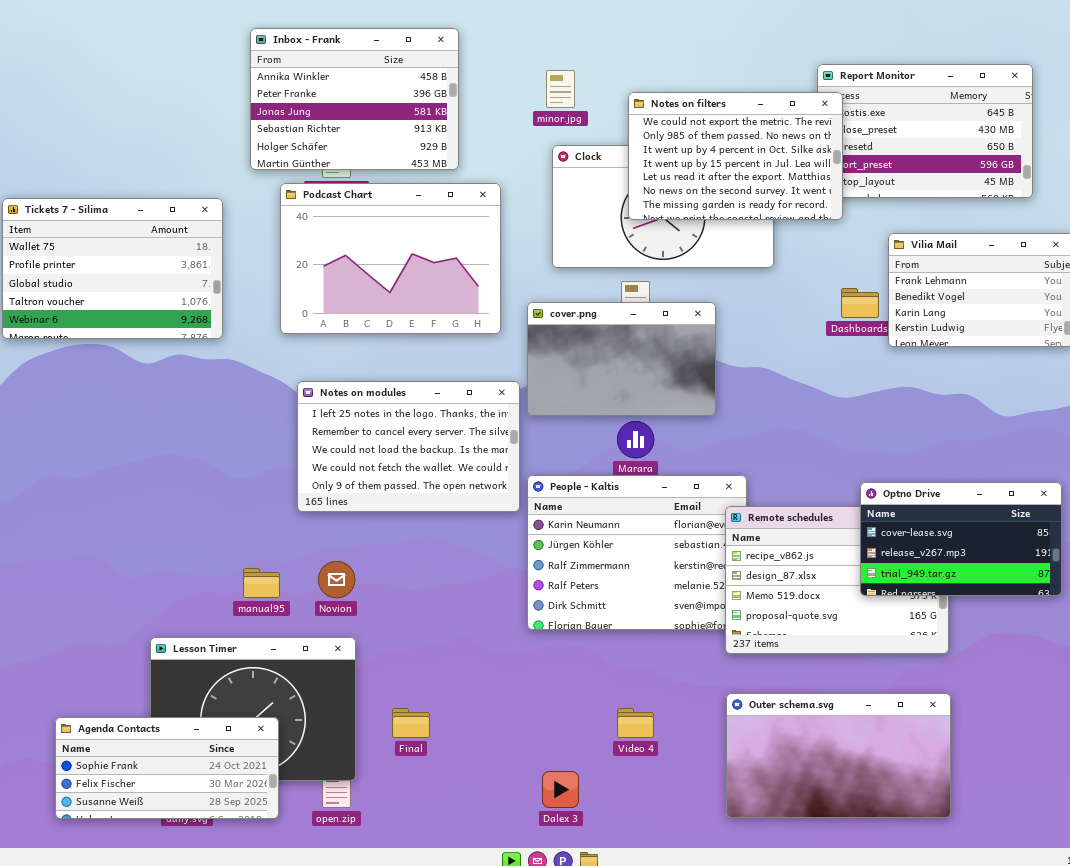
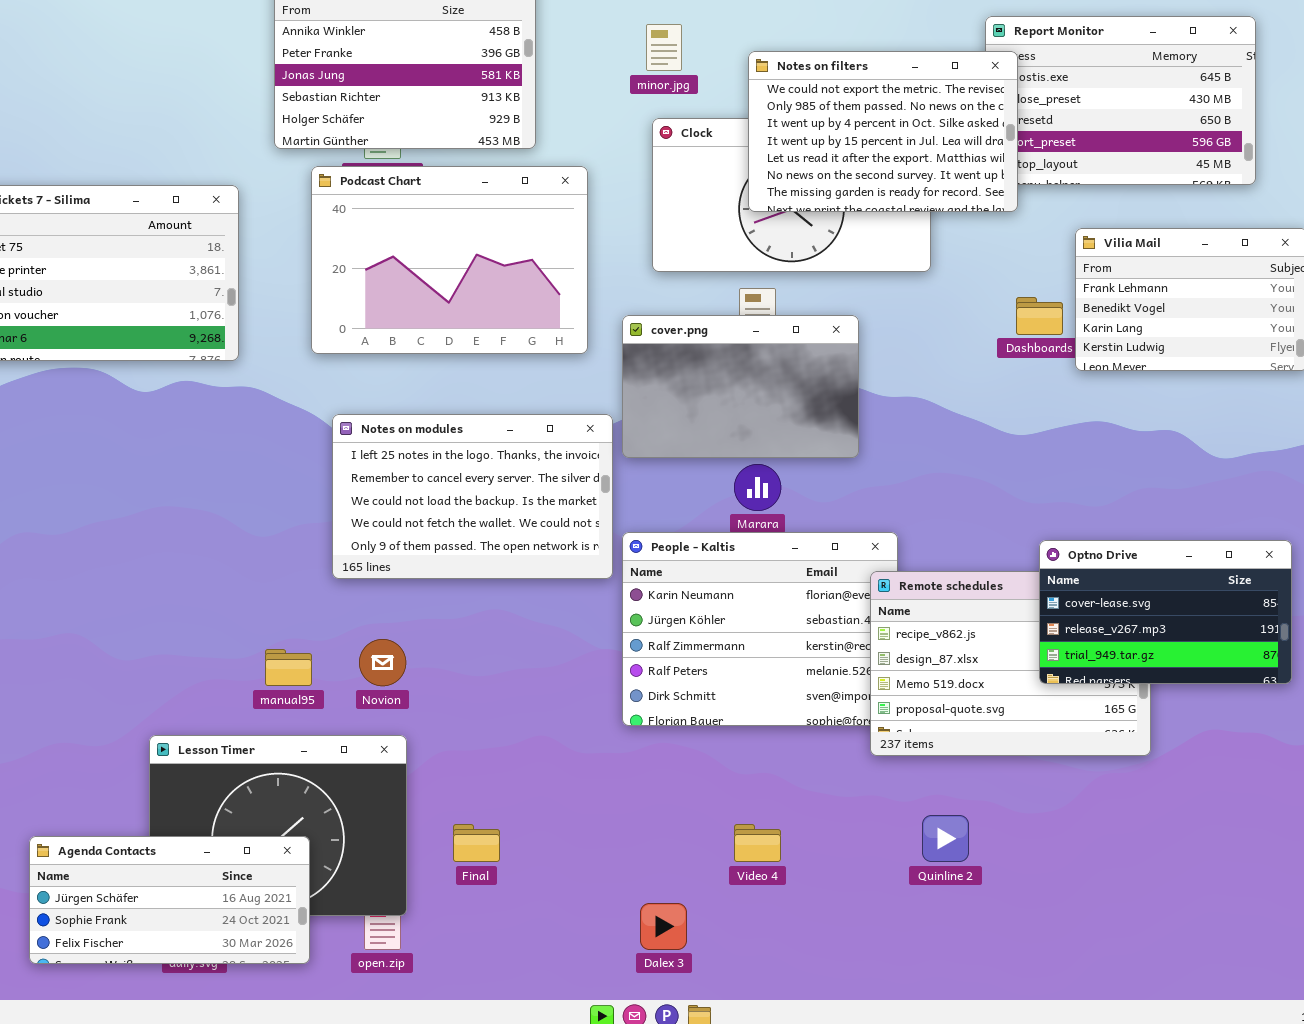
Outer schema.svg: [726,693,951,818] -> none, closed
Agenda Contacts: [55,717,279,819] -> [29,836,310,964], scrolled up 1 row

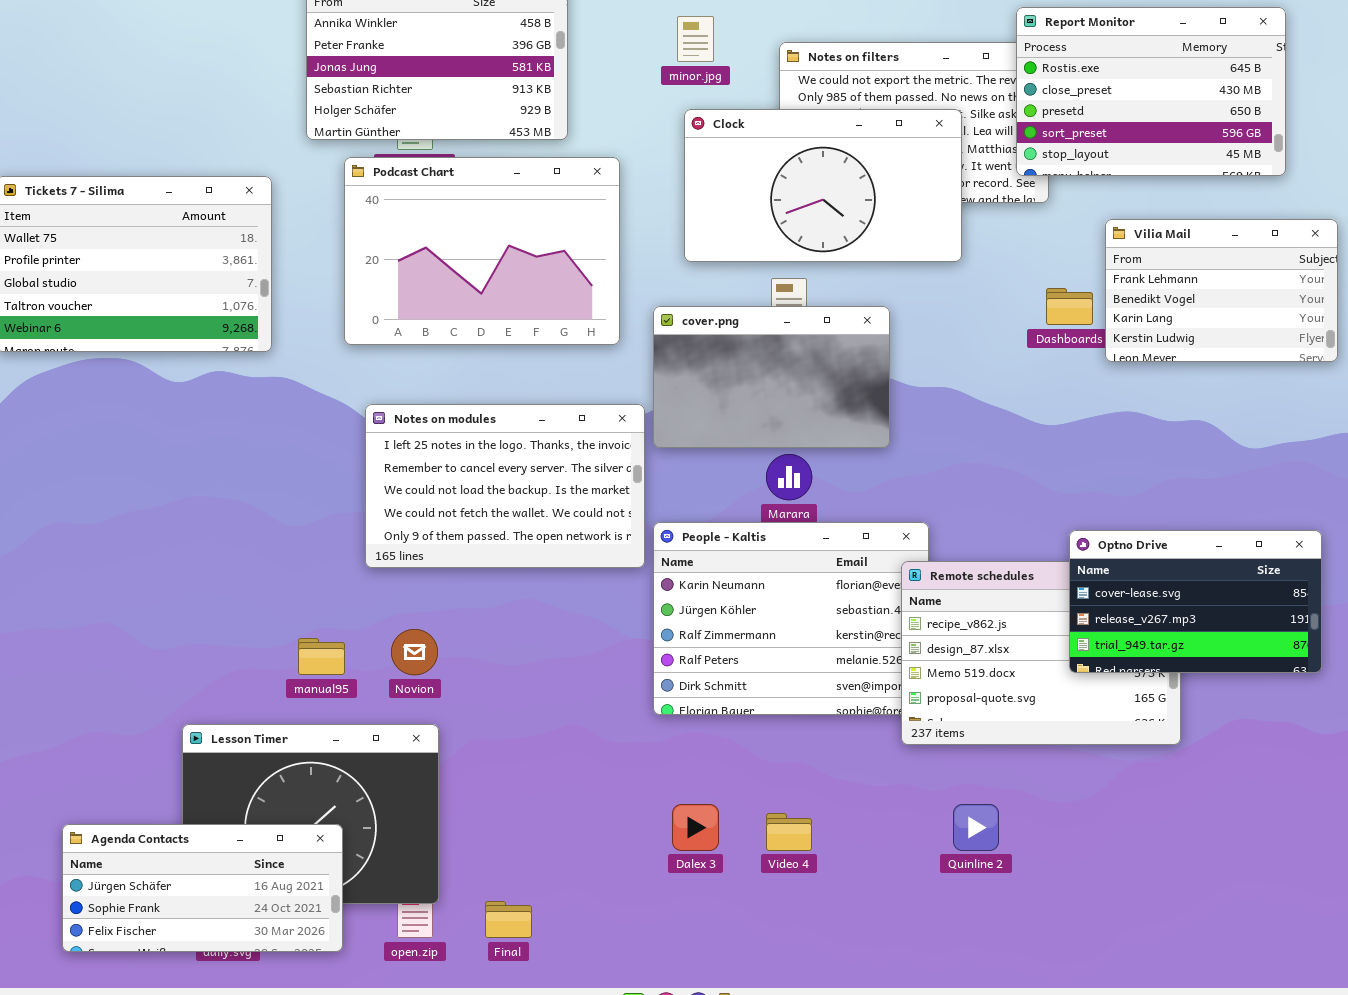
Report Monitor: [985,16,1256,185] -> [1016,7,1286,176], raised
Clock: [652,118,931,272] -> [684,109,962,262], raised
Final: [453,824,500,862] -> [485,901,532,938], moved
Dalex 3: [640,903,687,950] -> [672,804,719,851], moved

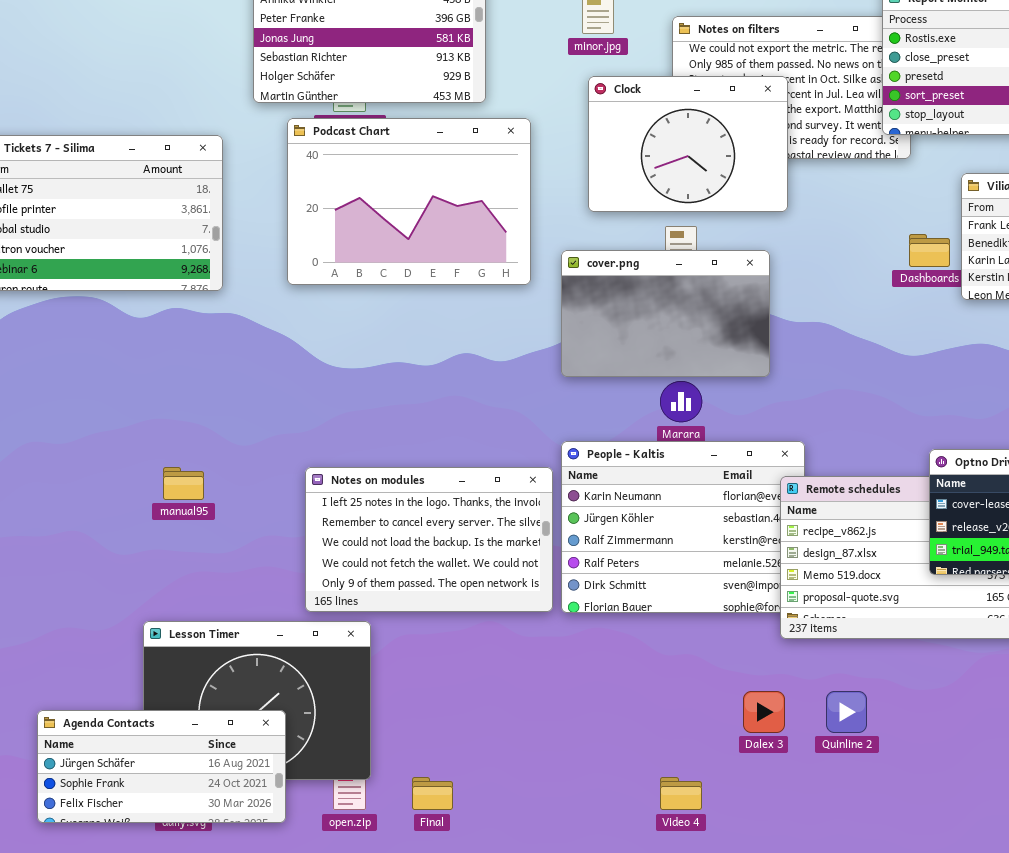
Clock: [684,109,962,262] -> [588,76,788,212], resized
Notes on modules: [365,404,645,568] -> [305,467,553,612], moved
manual95: [298,638,345,675] -> [163,467,204,500], moved
Dalex 3: [672,804,719,851] -> [743,691,785,733], moved
Video 4: [766,813,812,851] -> [660,777,702,810], moved

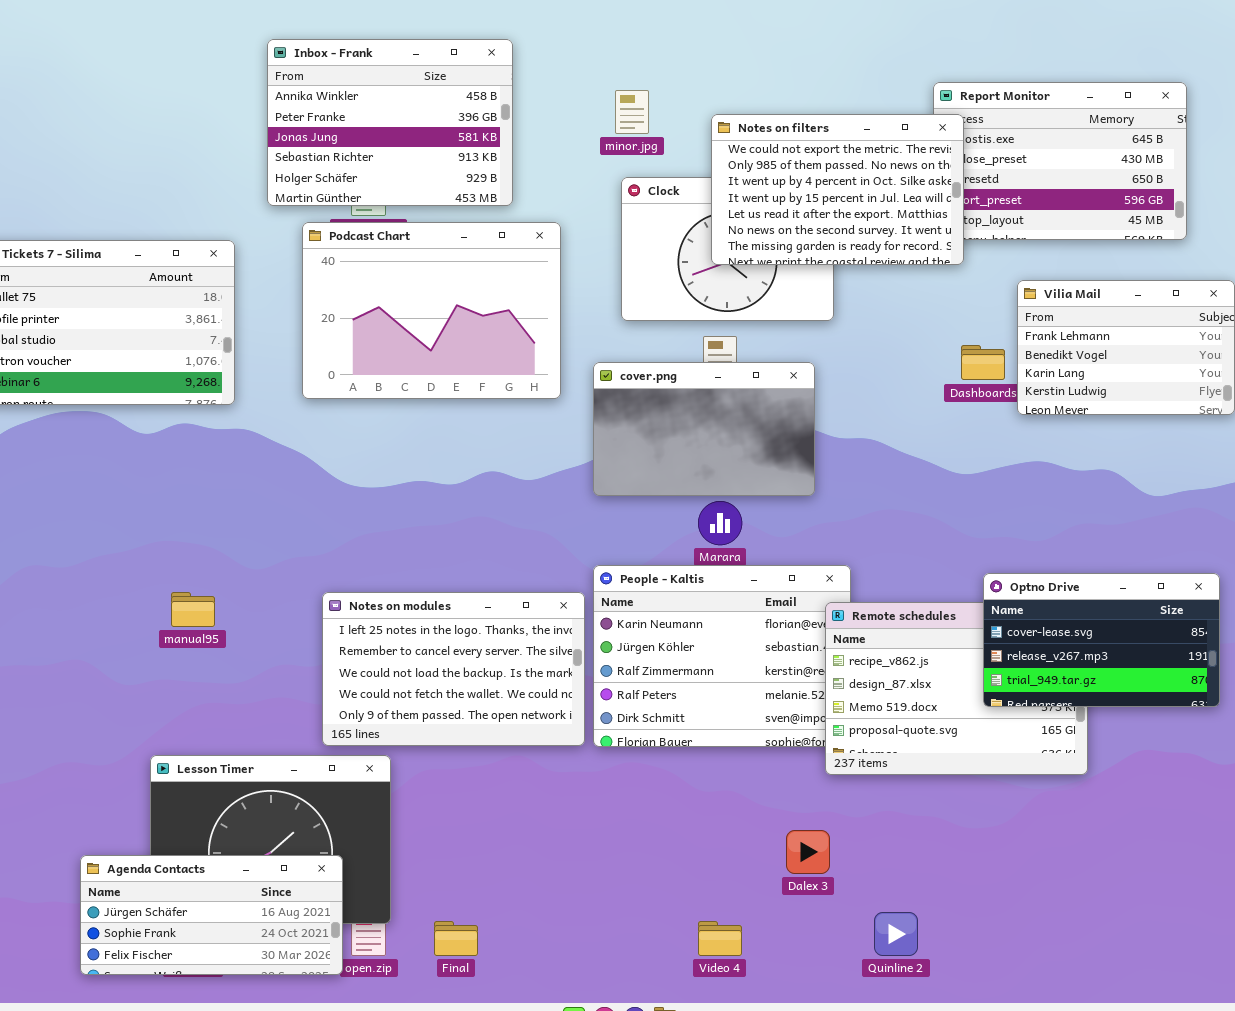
Notes on filters: [672,16,911,159] -> [711,114,964,265], raised
Quinline 2: [826,691,867,733] -> [874,912,918,956], moved
Agenda Contacts: [37,710,286,823] -> [80,855,343,975], moved

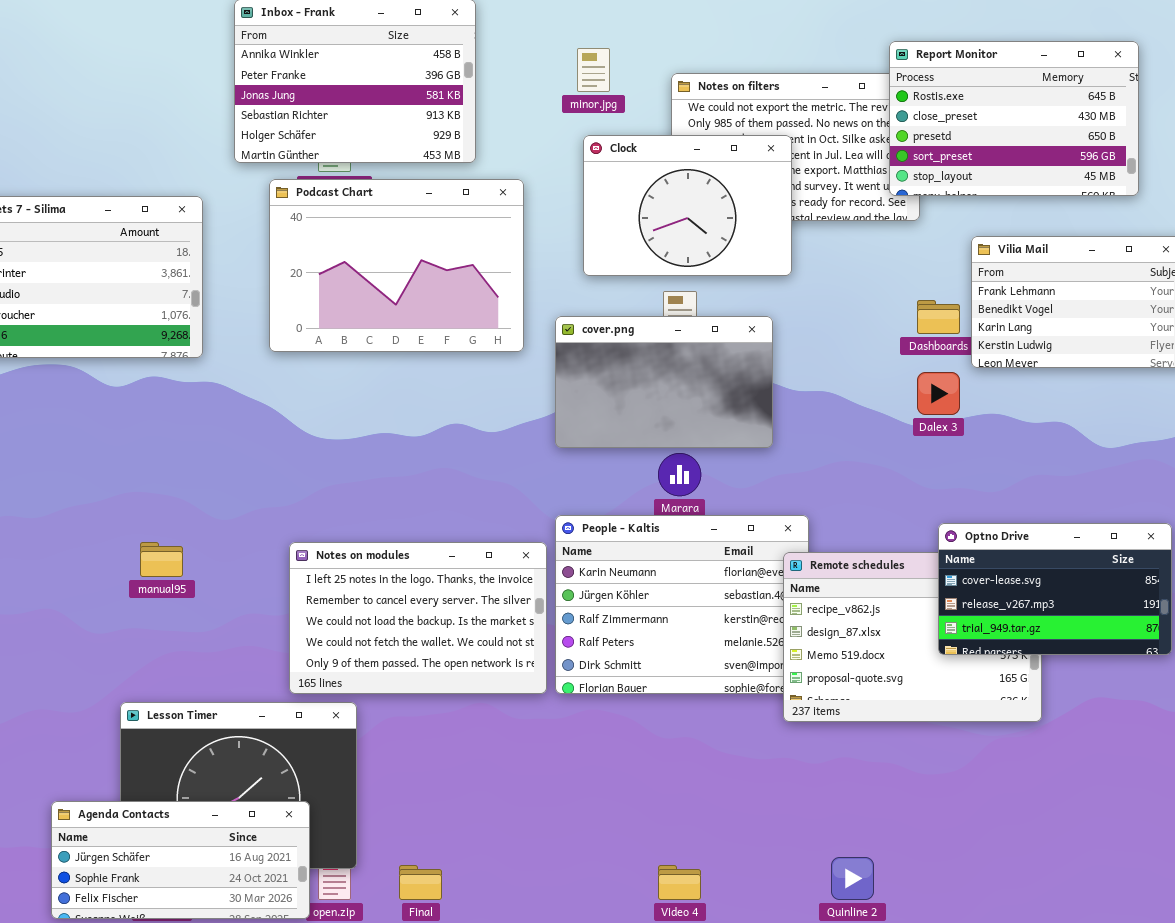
Report Monitor: [933,82,1187,240] -> [889,41,1139,196], raised
Clock: [621,177,834,321] -> [583,135,792,276], raised
Dalex 3: [786,830,830,874] -> [917,372,960,415], moved

